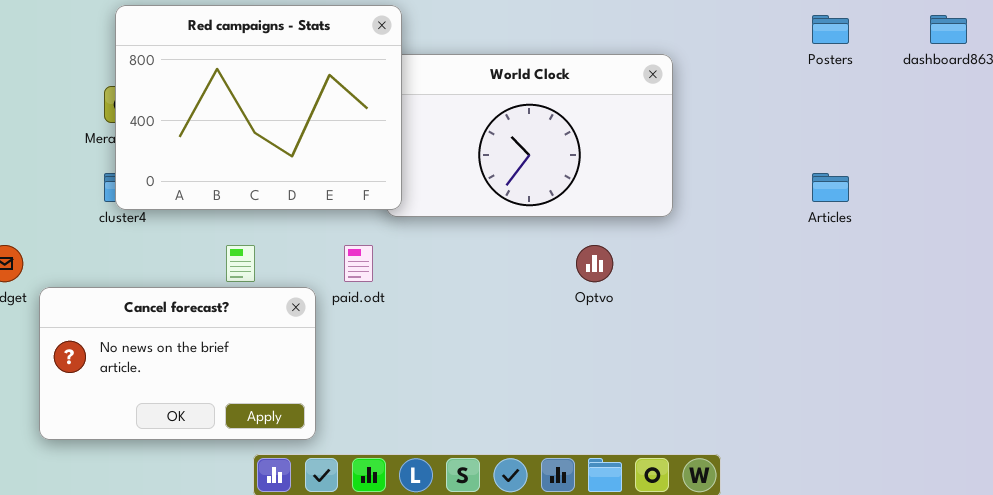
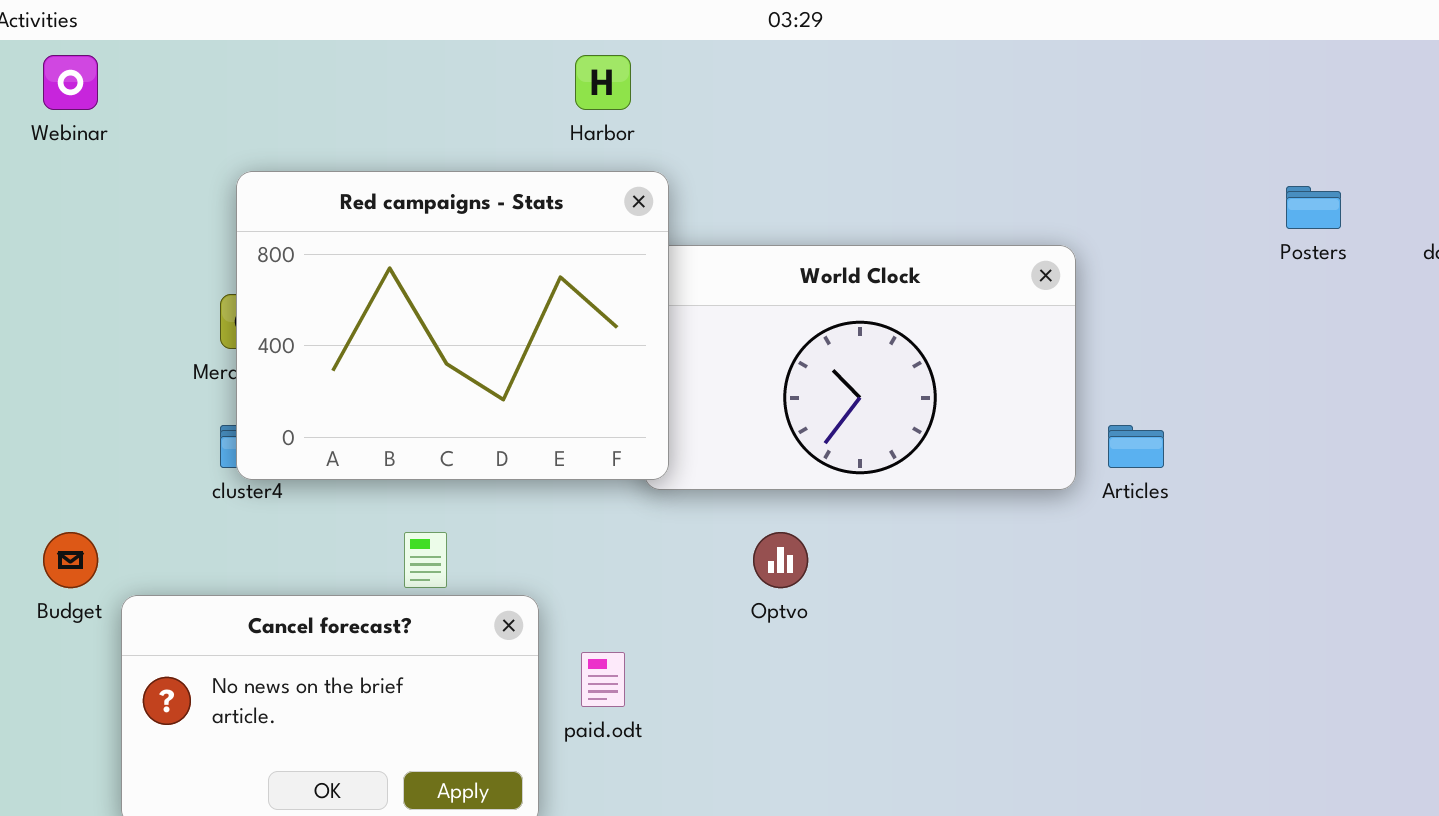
Articles: [812,173,849,202] -> [1108,425,1164,468], moved
paid.odt: [344,245,373,282] -> [581,652,625,707], moved
Optvo: [576,245,613,282] -> [753,532,808,588], moved

